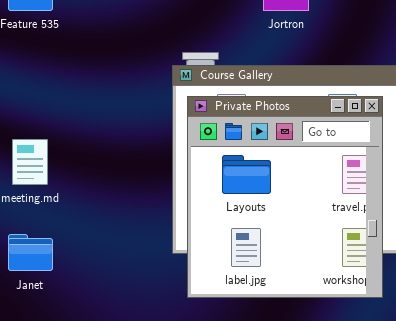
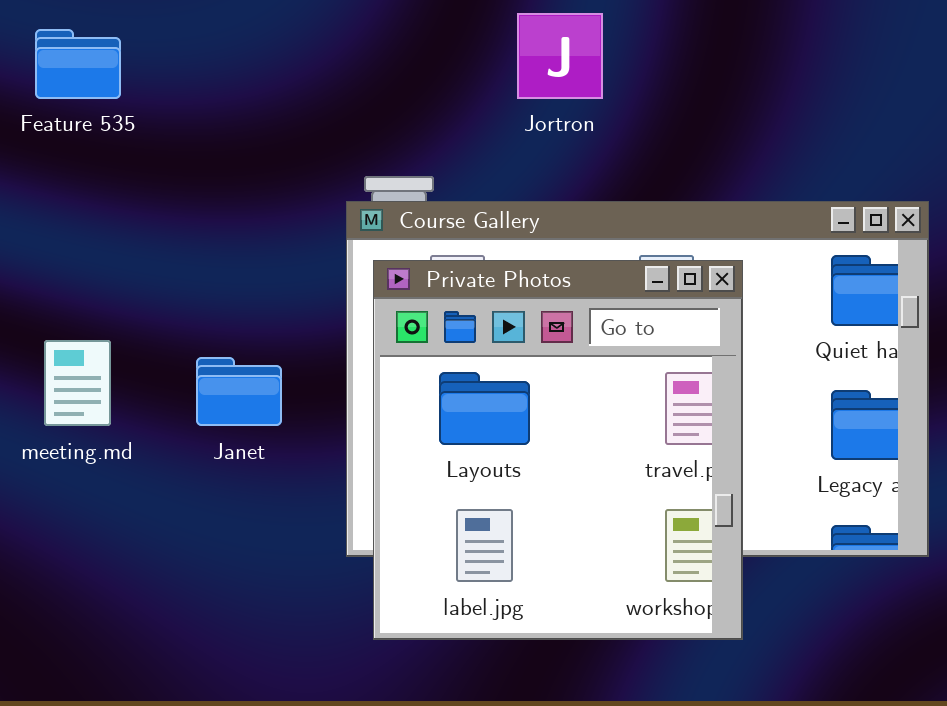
Janet: [8,234,53,271] -> [196,357,282,426], moved

